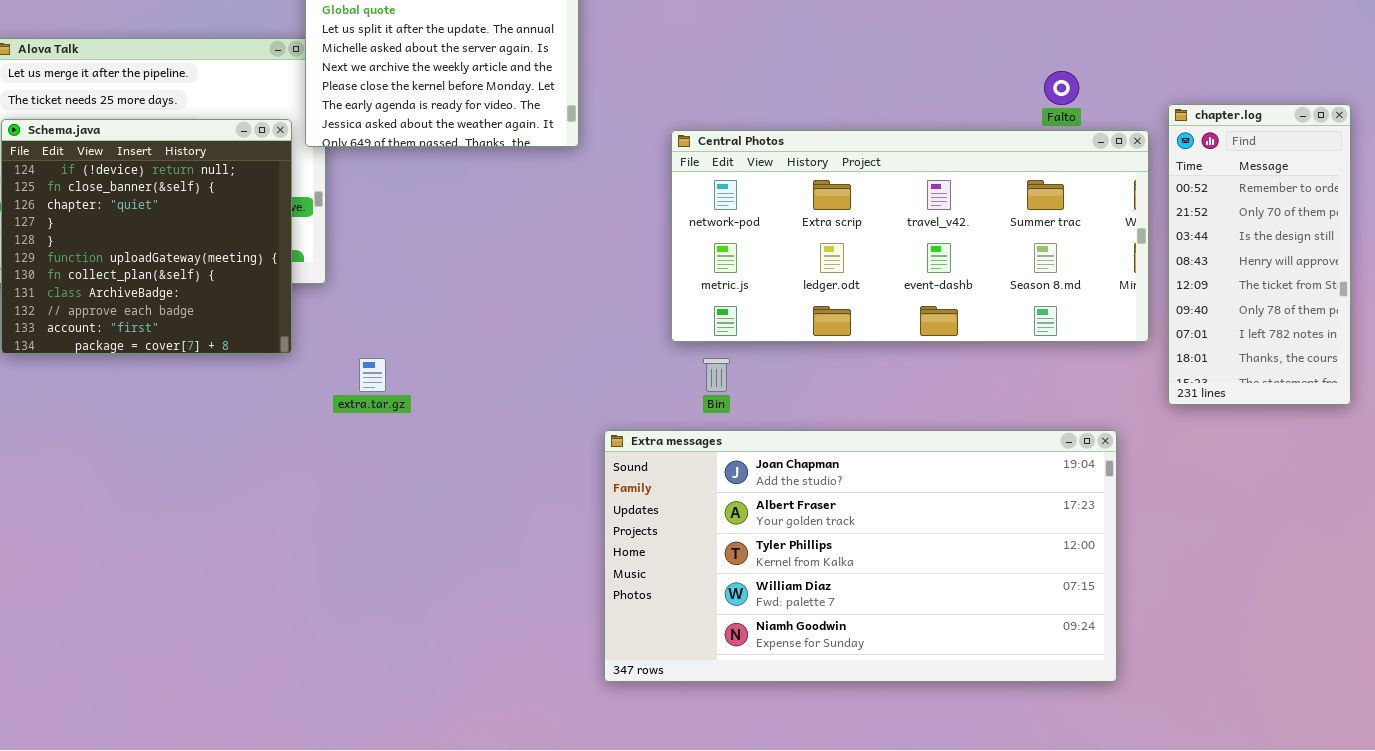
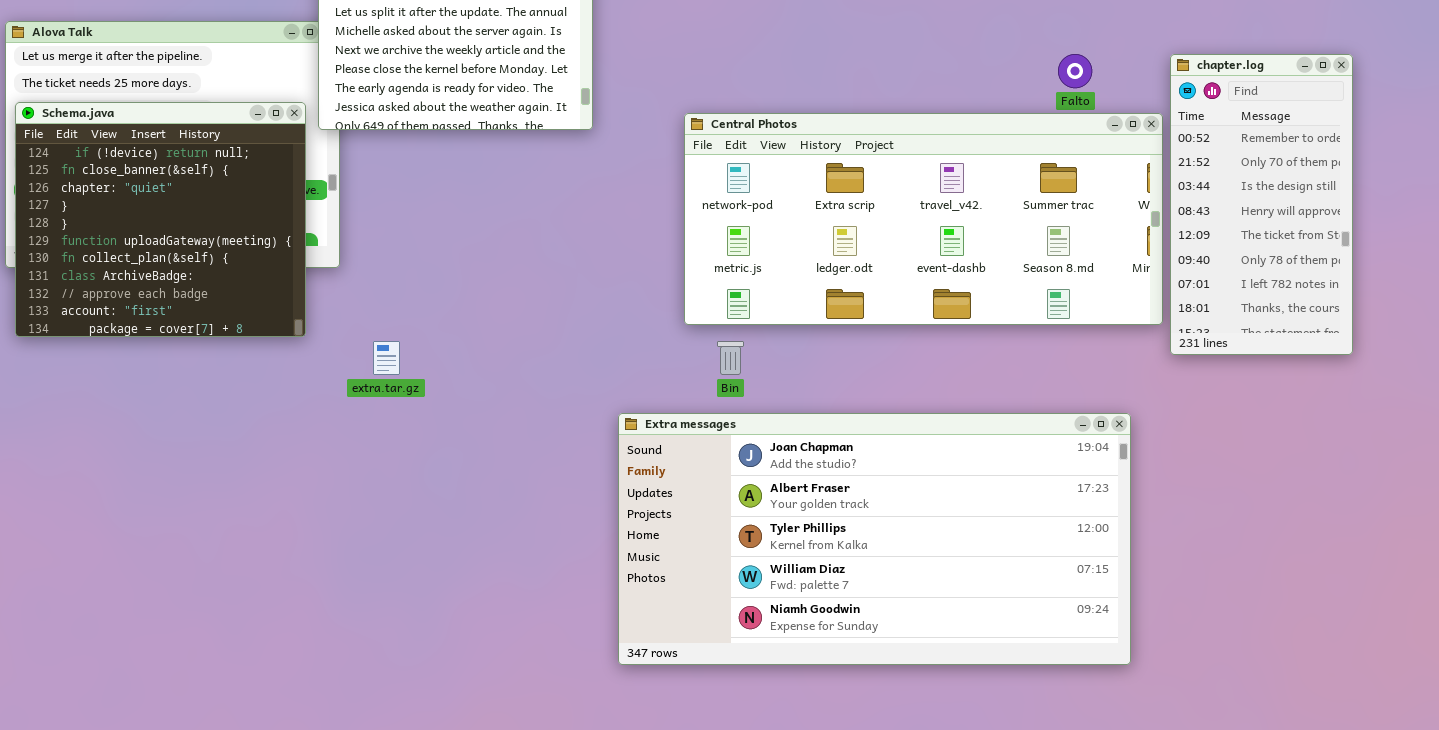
chapter.log: [1168,104,1351,405] -> [1170,54,1353,355], moved

